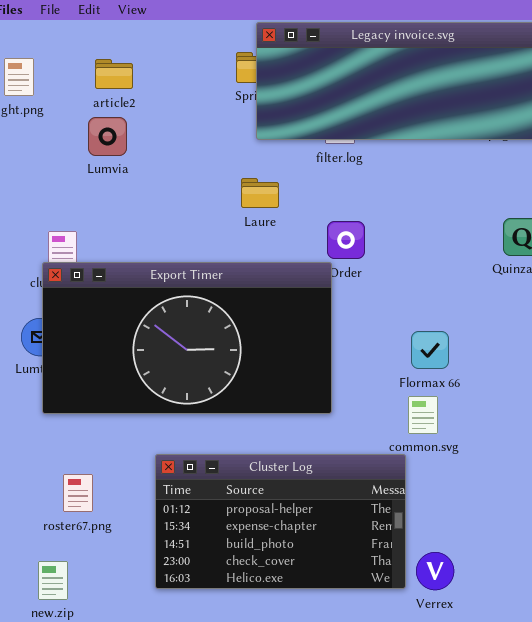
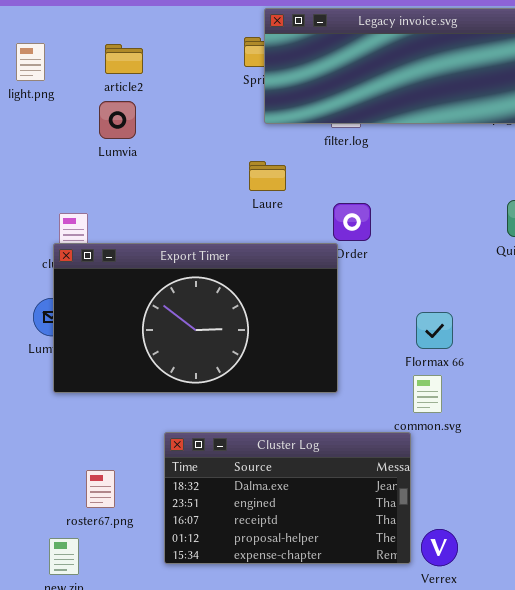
Cluster Log: [155,454,406,589] -> [164,432,411,564], scrolled up 3 rows
roster67.png: [63,474,93,512] -> [86,470,115,508], moved

